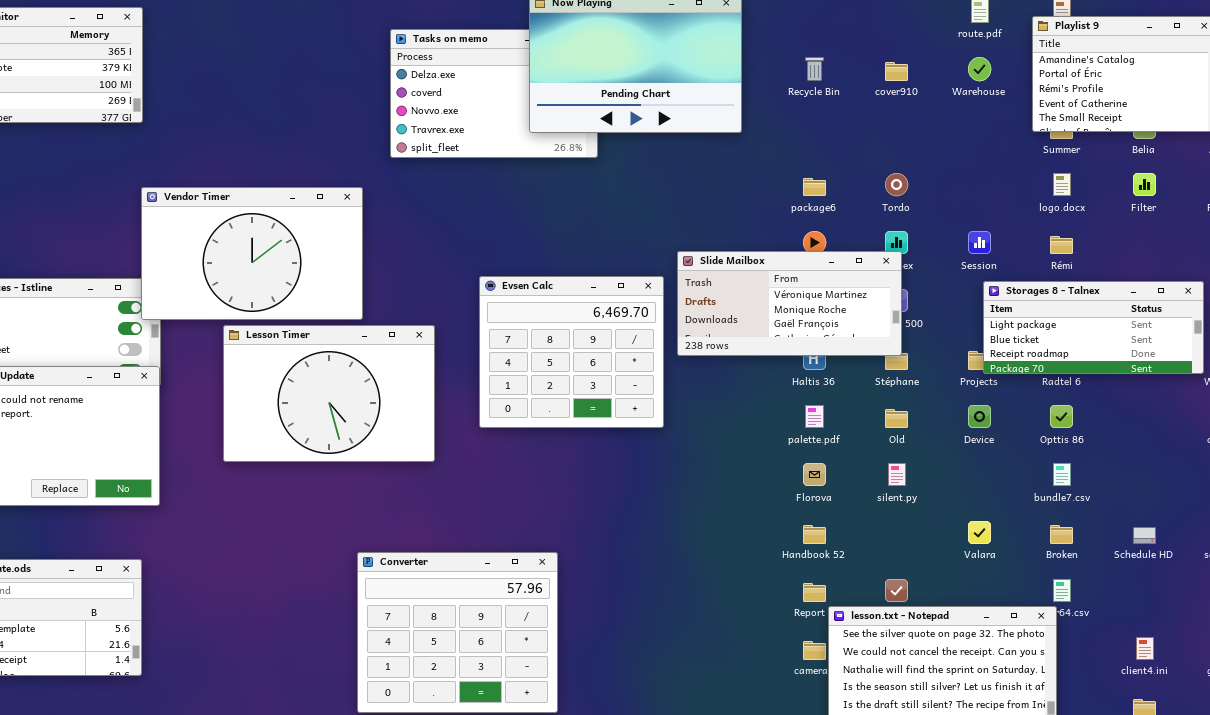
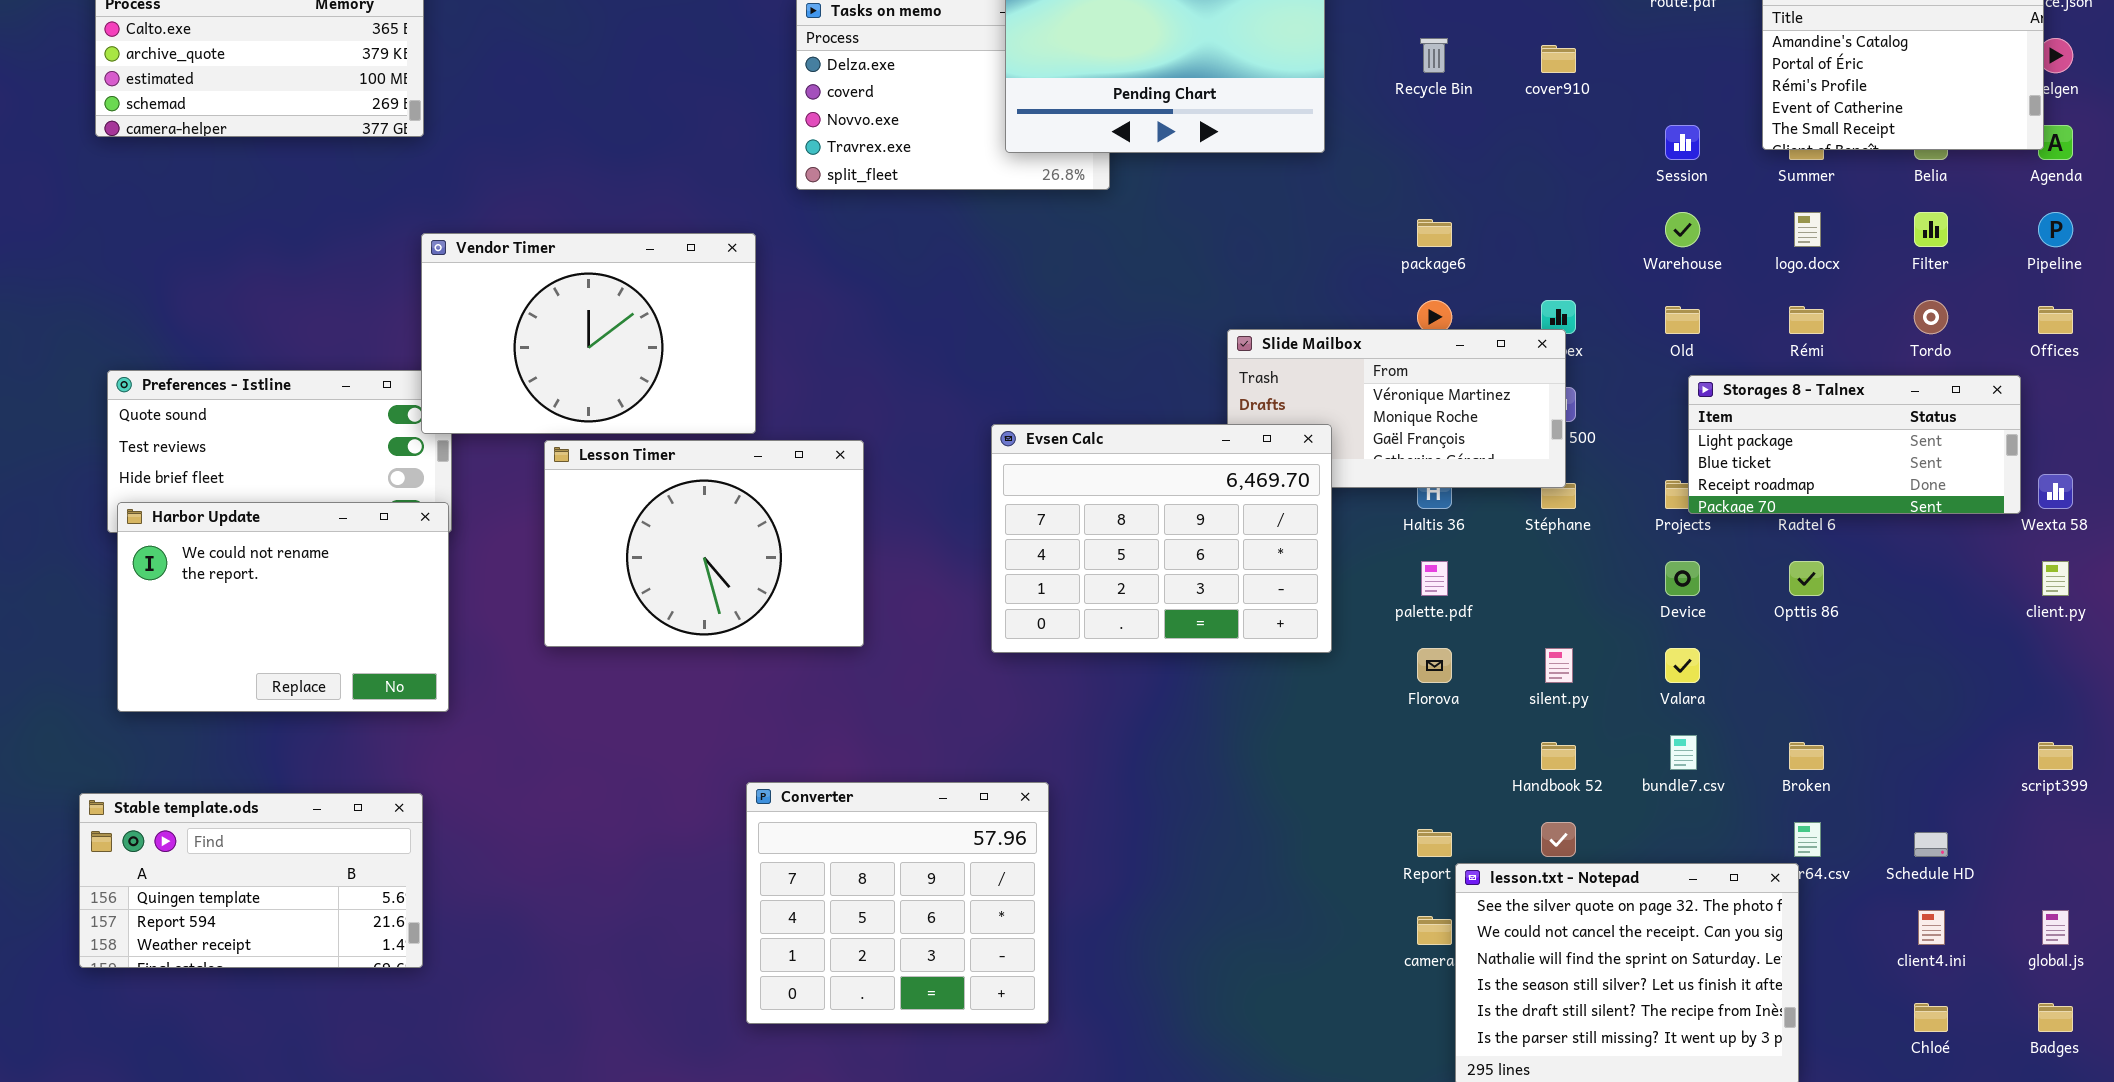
Warehouse: [968,57,991,81] -> [1665,212,1700,247], moved
Tordo: [885,173,908,196] -> [1914,300,1948,334], moved
Session: [968,231,991,254] -> [1665,125,1700,160], moved
Evsen Calc: [479,276,664,428] -> [991,424,1332,653], moved, resized
Old: [885,409,908,428] -> [1665,306,1700,334], moved
bundle7.csv: [1053,463,1071,486] -> [1670,735,1697,770], moved
Valara: [968,521,991,544] -> [1665,648,1700,683], moved
Handbook 52: [803,525,826,544] -> [1541,742,1576,770], moved
Schedule HD: [1133,527,1156,544] -> [1914,832,1948,857], moved

